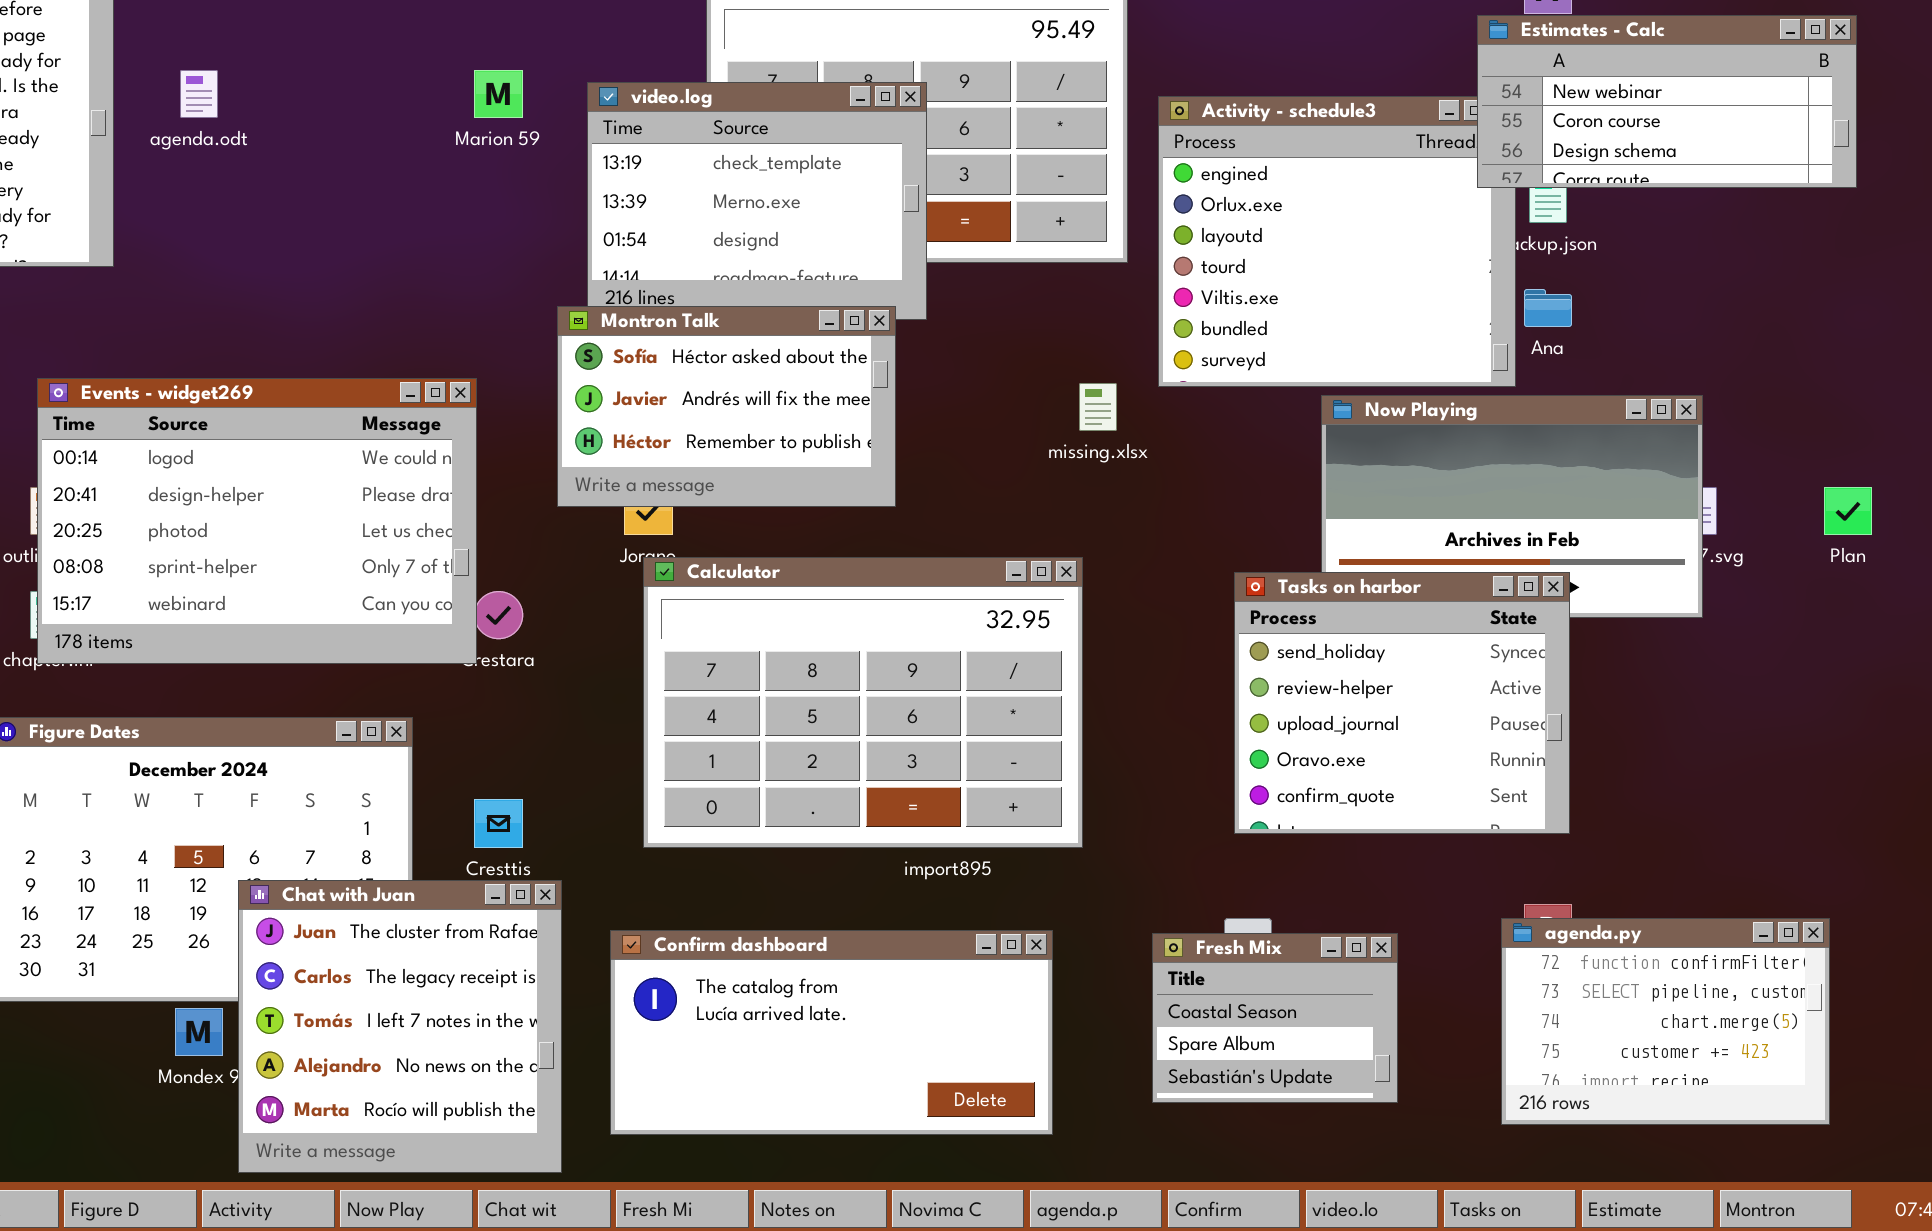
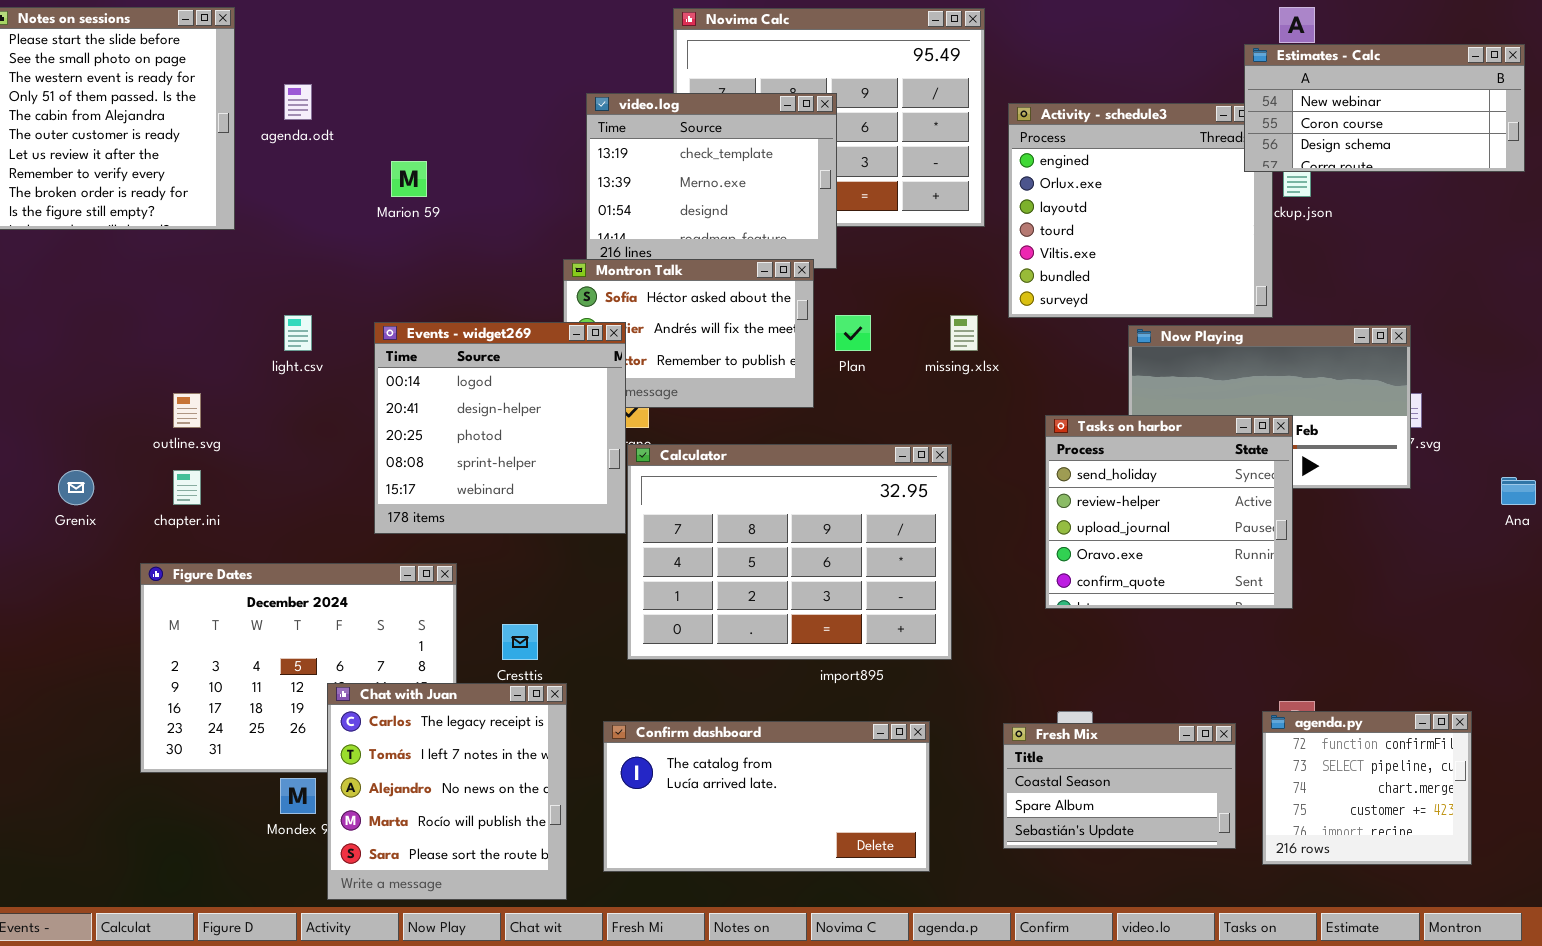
Marion 59: [474,70,523,118] -> [391,161,427,197], moved
Ana: [1524,289,1572,327] -> [1501,477,1536,505], moved
Events - widget269: [37,378,477,664] -> [374,322,626,534], moved, resized
Plan: [1824,487,1872,535] -> [835,315,871,351], moved
Tasks on harbor: [1234,572,1570,834] -> [1045,415,1293,609], moved
Chat with Juan: [238,880,562,1173] -> [327,683,567,900], scrolled down 1 row
agenda.py: [1501,918,1830,1125] -> [1262,711,1472,865], resized
Fresh Mix: [1152,933,1398,1103] -> [1003,723,1236,849], resized

